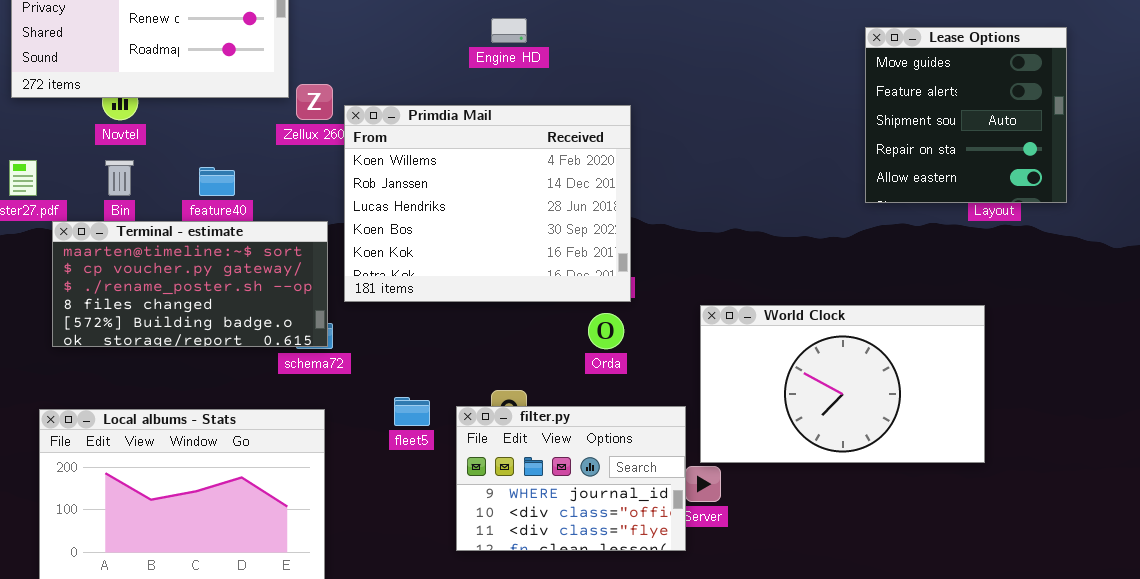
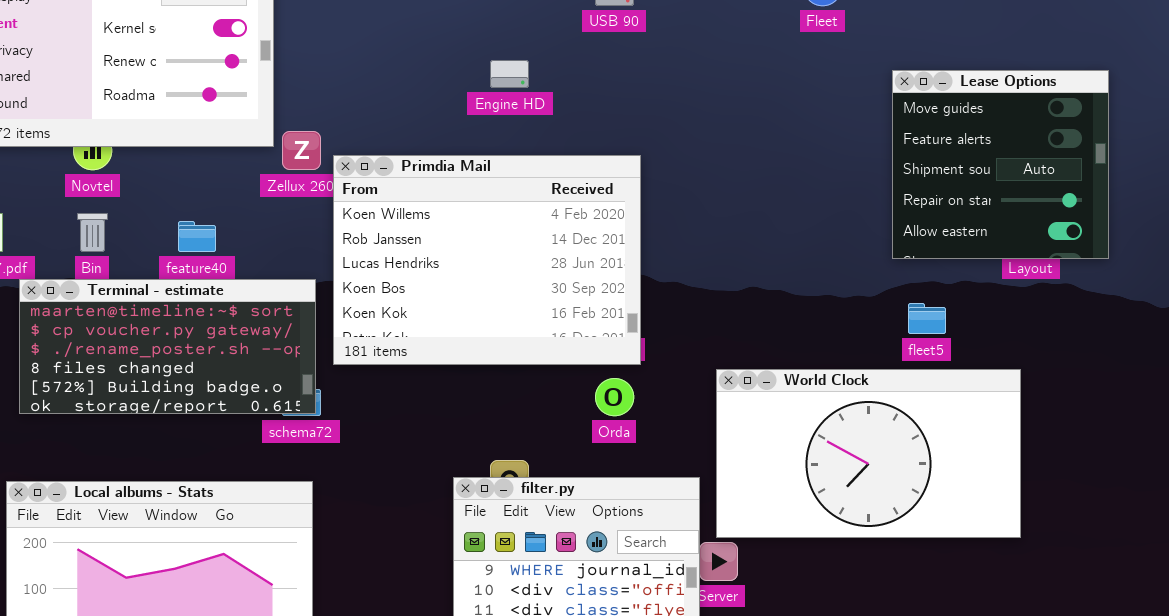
fleet5: [394,397,430,426] -> [908,303,946,334], moved

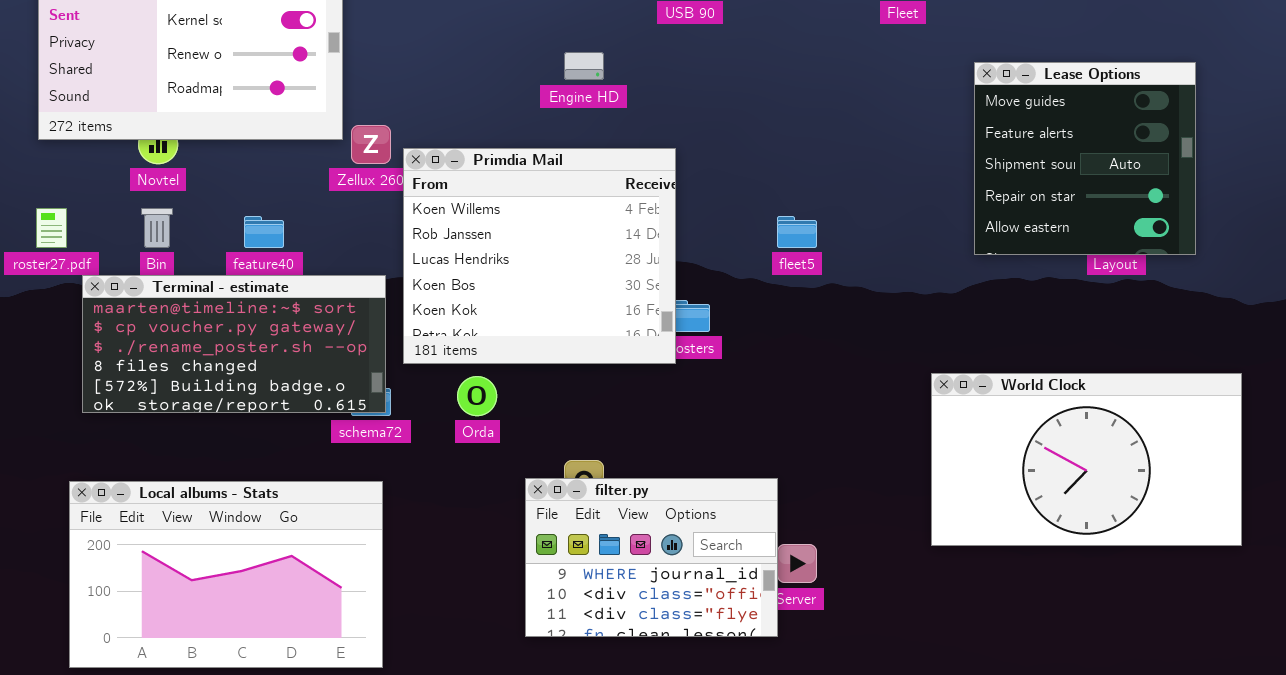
Primdia Mail: [333,155,641,365] -> [403,148,676,364], resized
fleet5: [908,303,946,334] -> [777,216,817,248], moved
World Clock: [716,369,1021,538] -> [931,373,1242,546], moved
Orda: [595,378,634,416] -> [457,376,497,416], moved

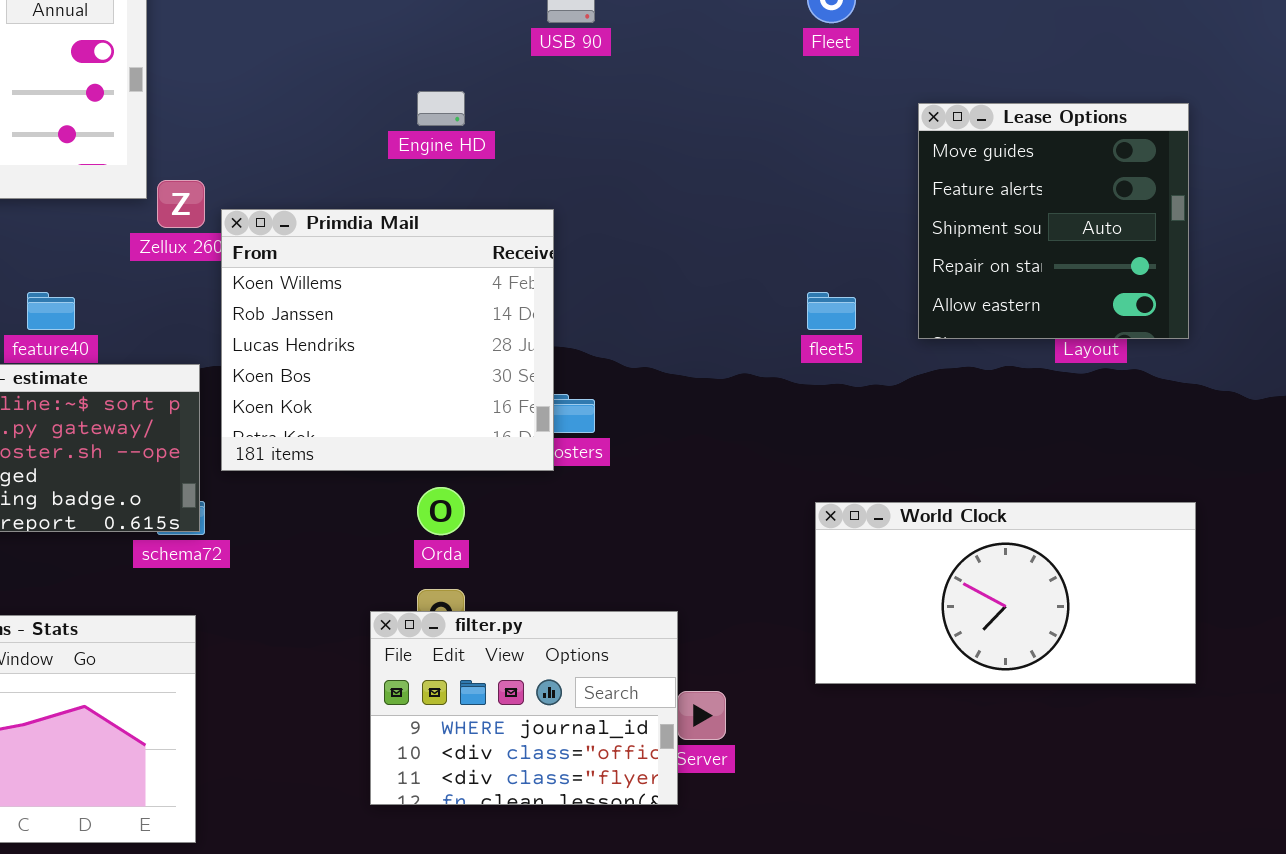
fleet5: [777,216,817,248] -> [807,292,856,330], moved
World Clock: [931,373,1242,546] -> [815,502,1196,684], moved, resized
Orda: [457,376,497,416] -> [417,487,465,535], moved

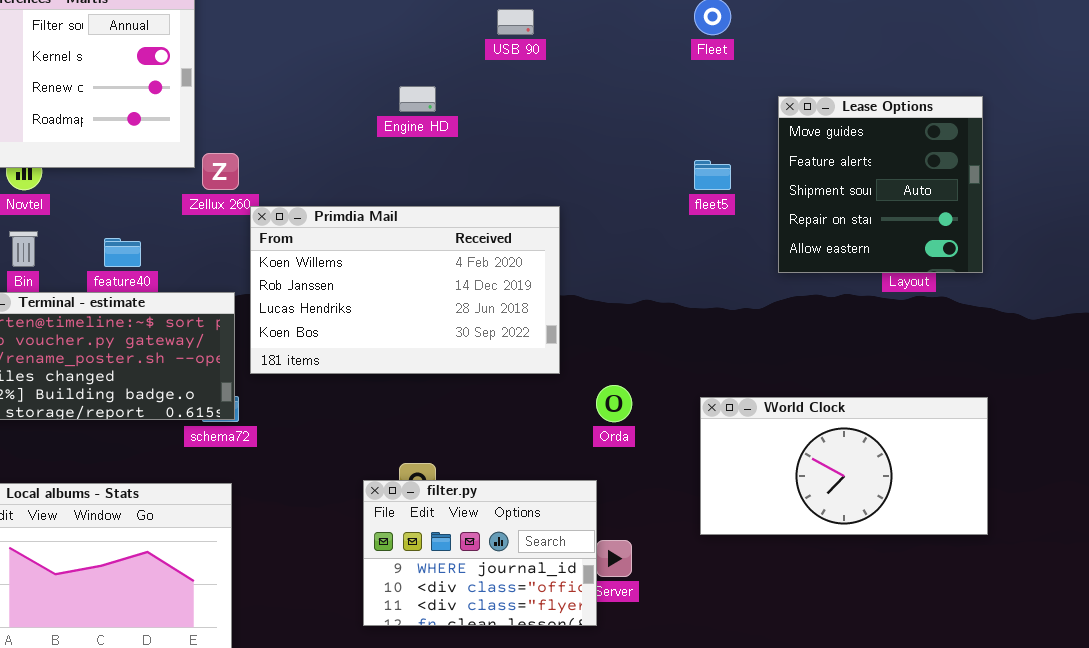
Primdia Mail: [221,209,554,471] -> [250,206,560,374], resized
fleet5: [807,292,856,330] -> [694,160,731,190], moved
Orda: [417,487,465,535] -> [596,385,632,422], moved

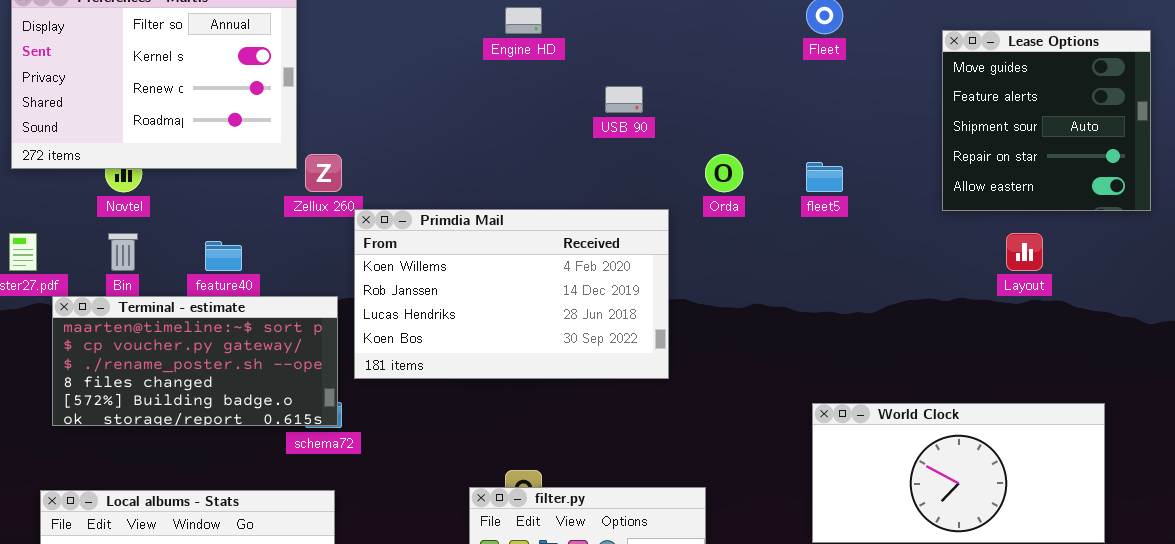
USB 90: [497,9,534,35] -> [605,86,643,113], moved
Engine HD: [399,86,436,112] -> [505,7,542,34], moved
Lease Options: [778,96,983,273] -> [942,30,1151,211], moved
Orda: [596,385,632,422] -> [705,154,743,192], moved

